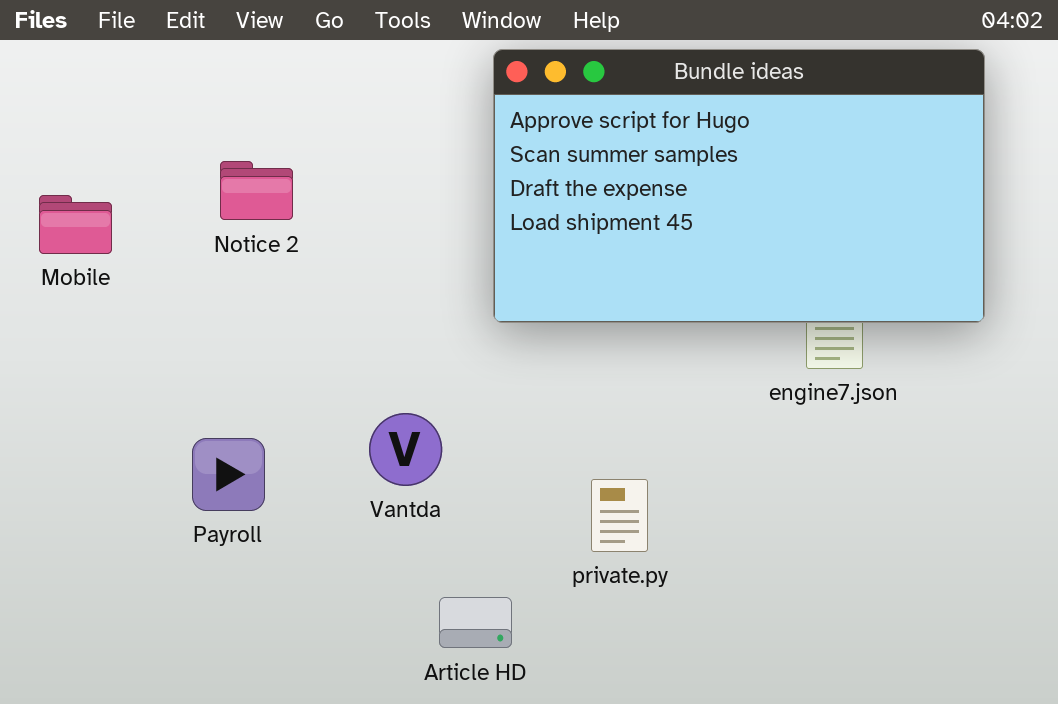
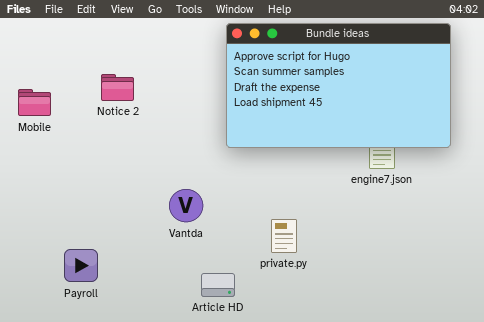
Payroll: [192,438,265,511] -> [64,249,98,282], moved

